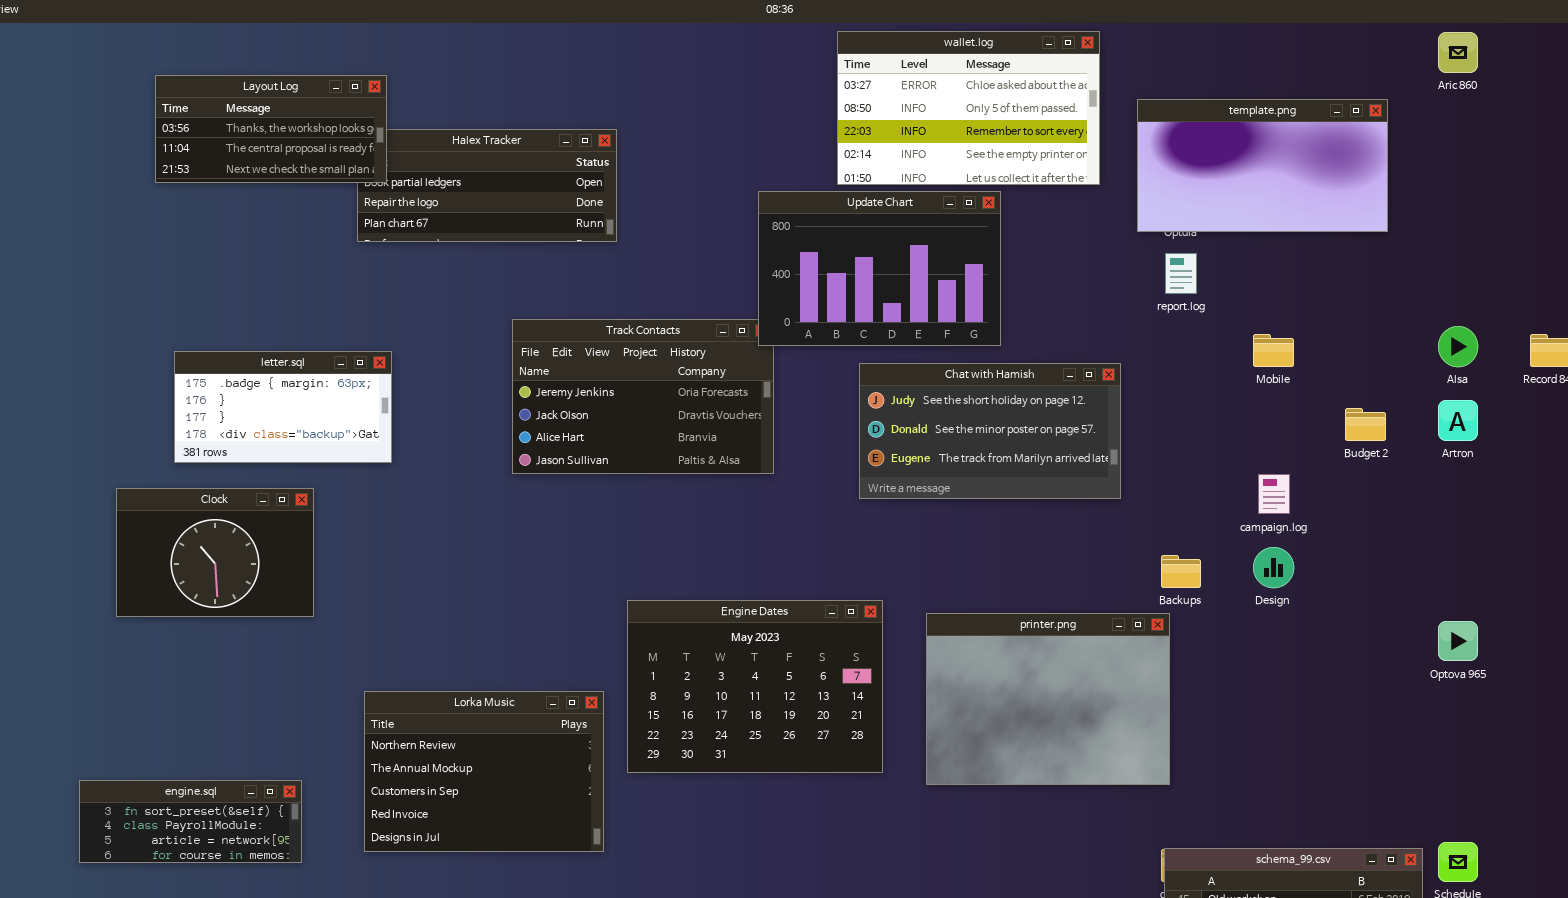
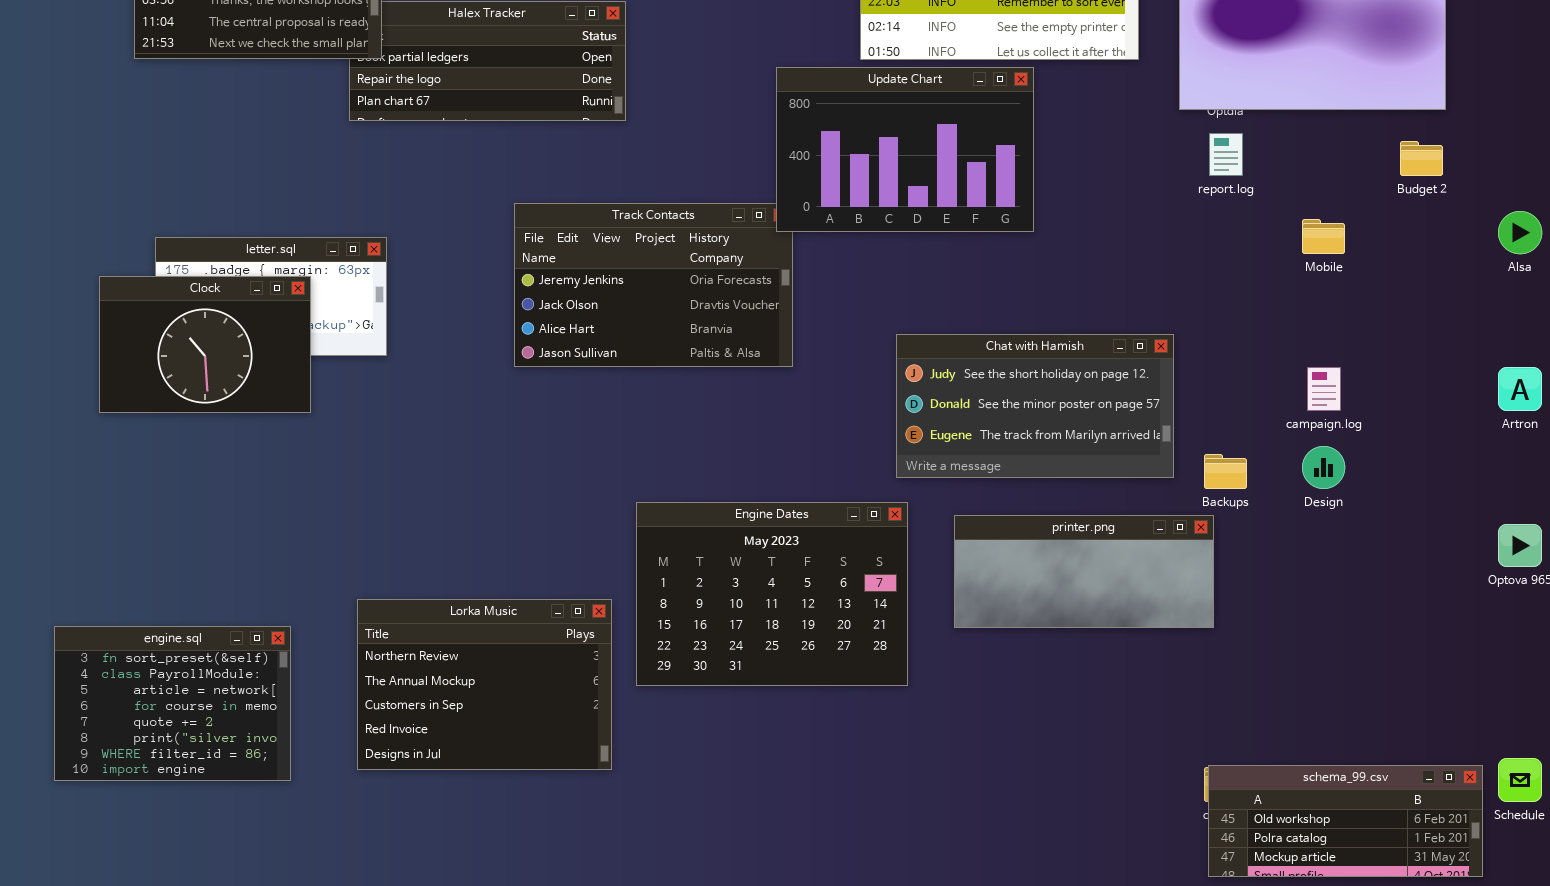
Chat with Hamish: [859,363,1121,499] -> [896,334,1174,478], moved
Artron: [1438,400,1478,441] -> [1498,367,1542,411], moved
Budget 2: [1345,408,1386,441] -> [1400,141,1443,176], moved
Clock: [116,488,314,617] -> [99,276,311,413], moved
printer.png: [926,613,1170,785] -> [954,515,1214,628], resized
engine.sql: [79,780,302,863] -> [54,626,291,781], resized

